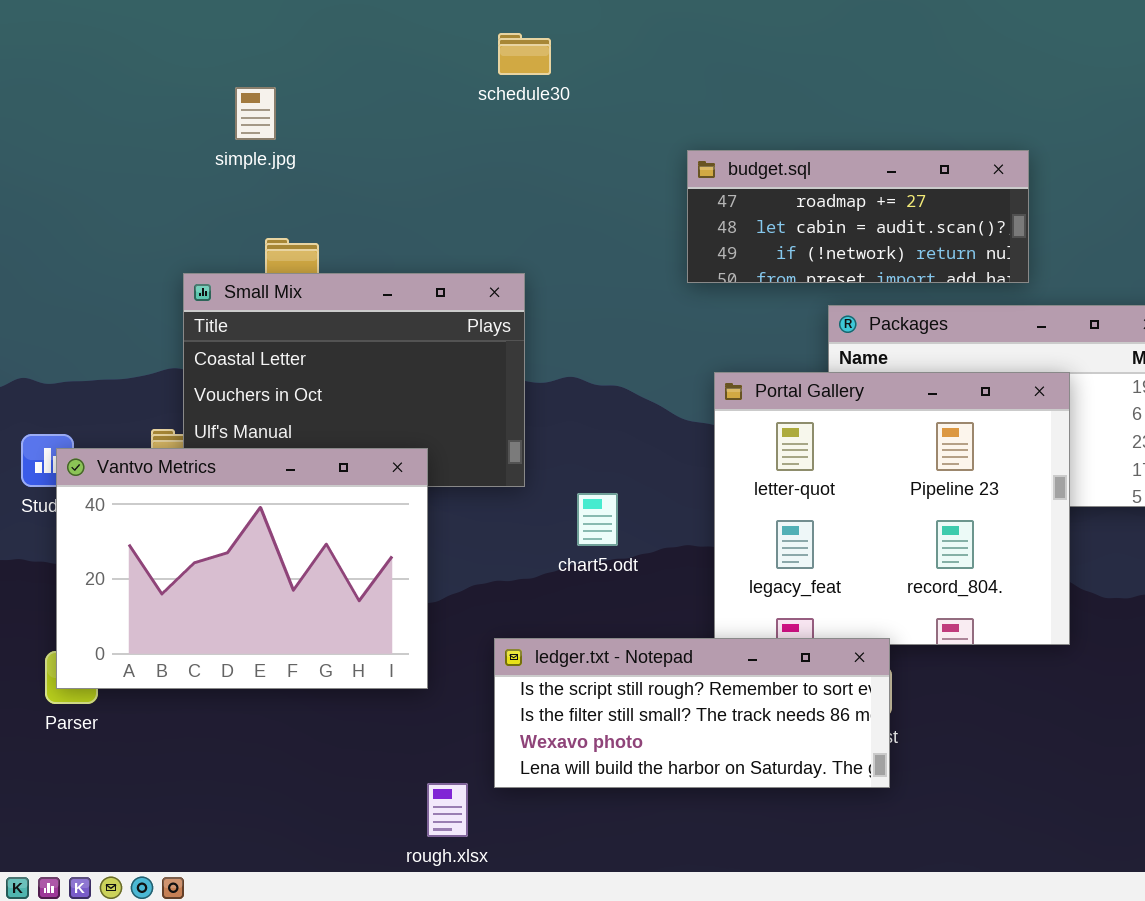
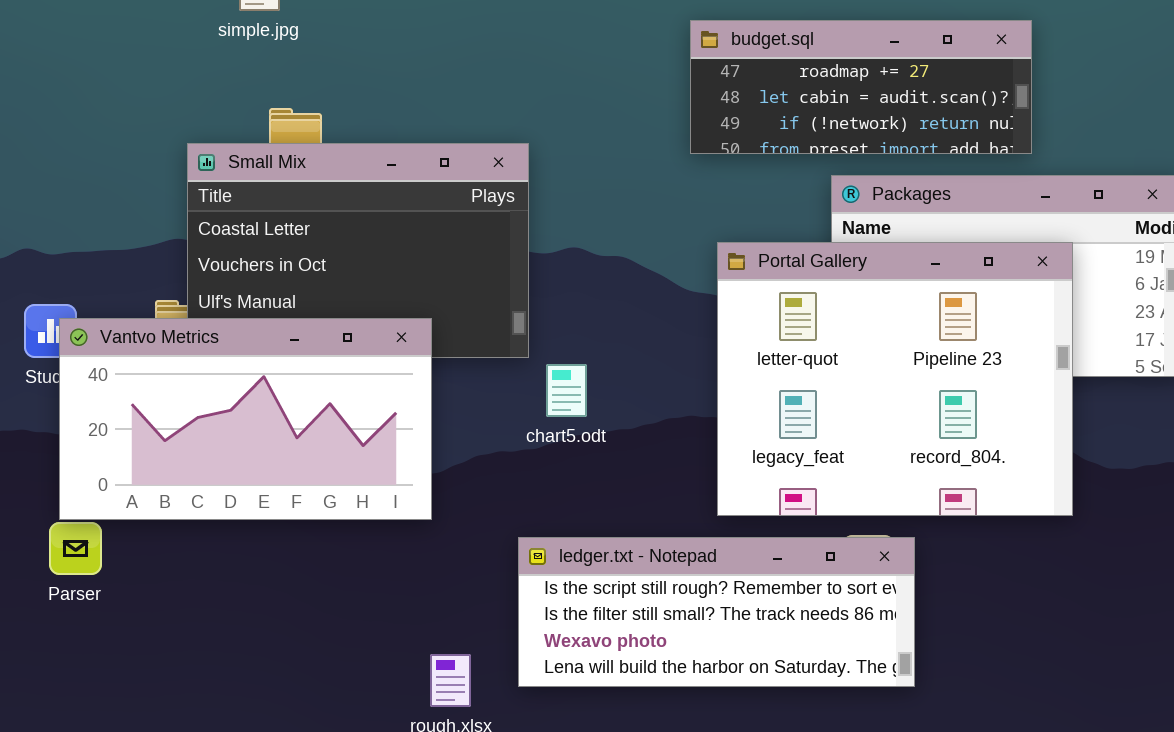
Vantvo Metrics: [56,448,428,689] -> [59,318,432,520], resized
chart5.odt: [577,493,618,546] -> [546,364,587,417], moved
ledger.txt - Notepad: [494,638,890,788] -> [518,537,915,687], moved

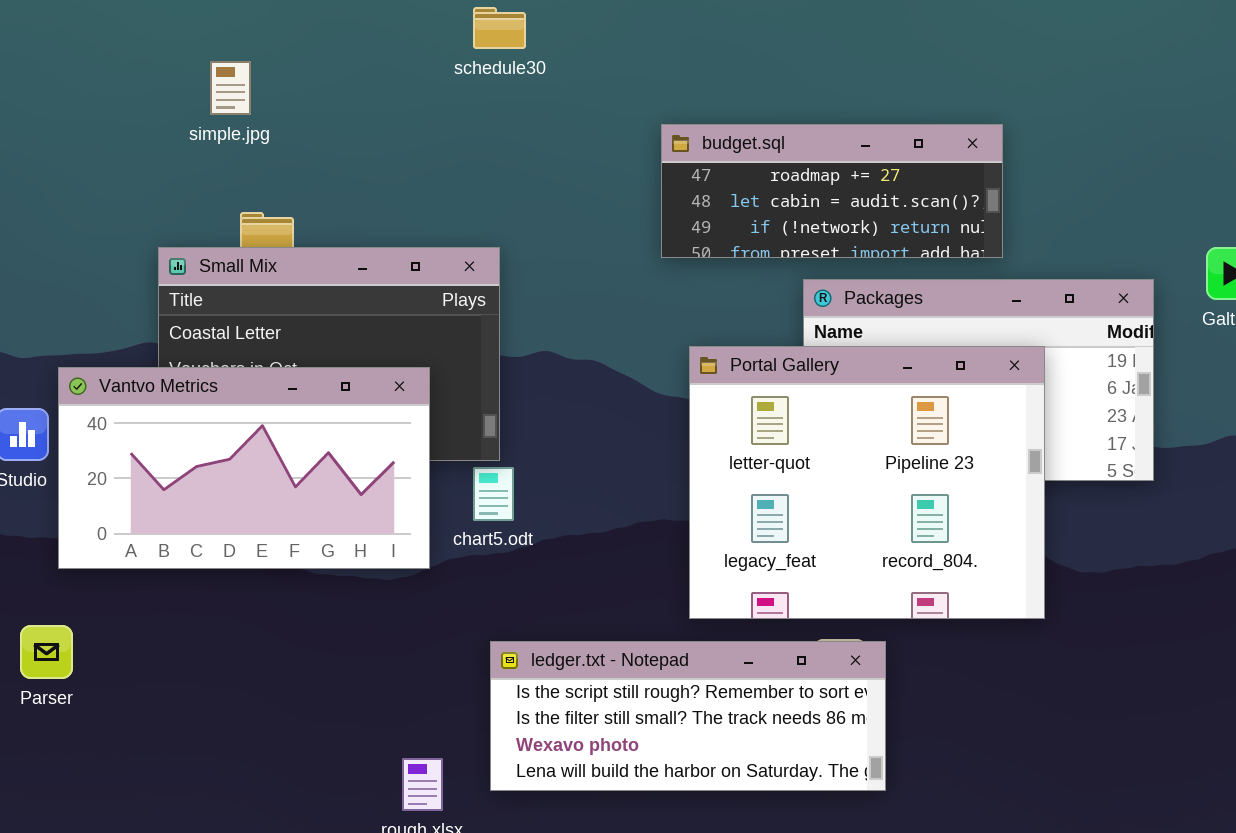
Vantvo Metrics: [59,318,432,520] -> [58,367,430,569], moved
chart5.odt: [546,364,587,417] -> [473,467,514,521], moved

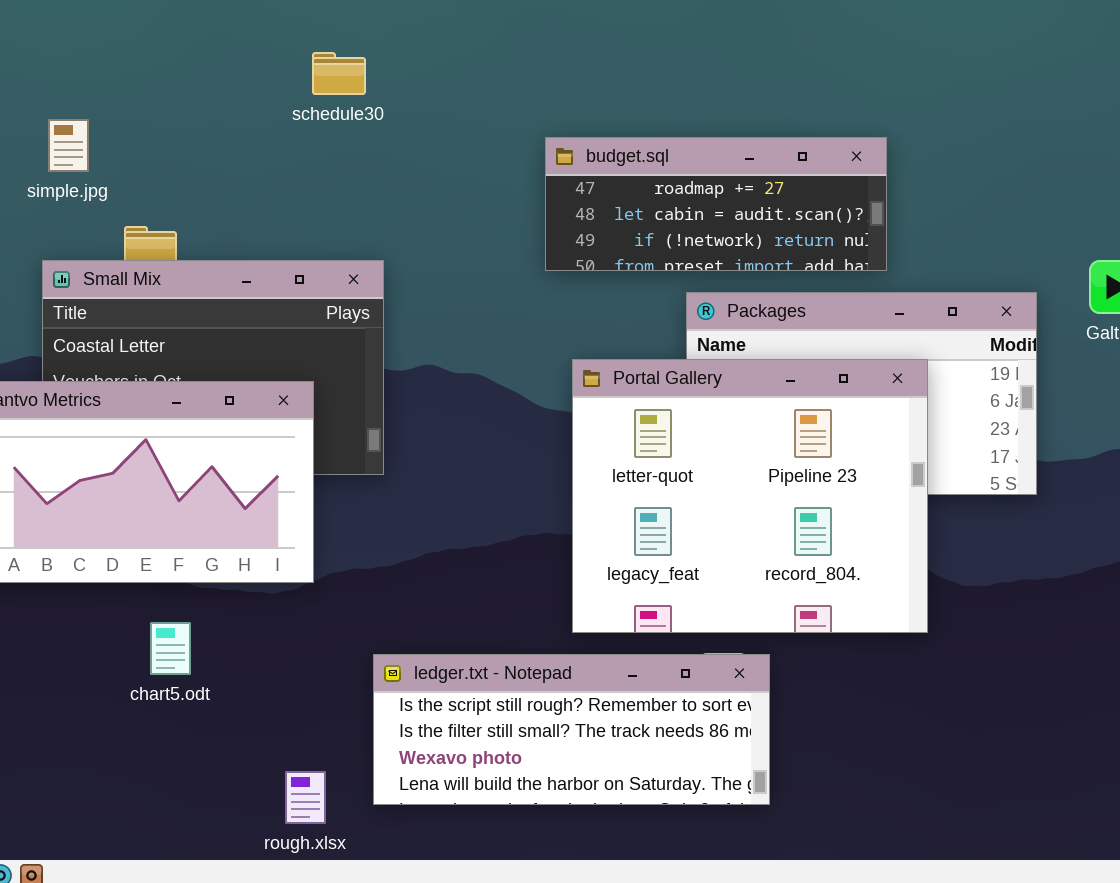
schedule30: [473,7,526,49] -> [312,52,366,95], moved
simple.jpg: [210,61,251,115] -> [48,119,89,172], moved
chart5.odt: [473,467,514,521] -> [150,622,191,675], moved

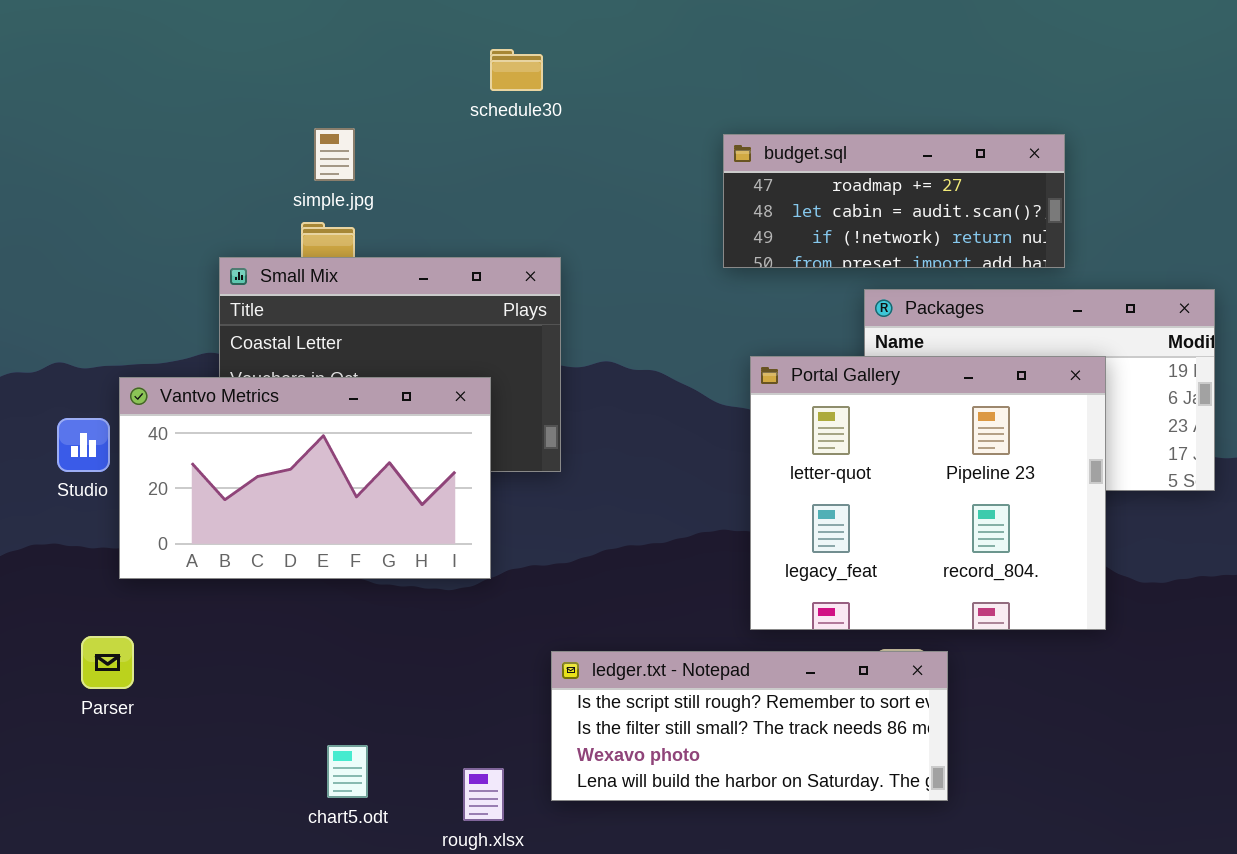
simple.jpg: [48,119,89,172] -> [314,128,355,181], moved
chart5.odt: [150,622,191,675] -> [327,745,368,798], moved

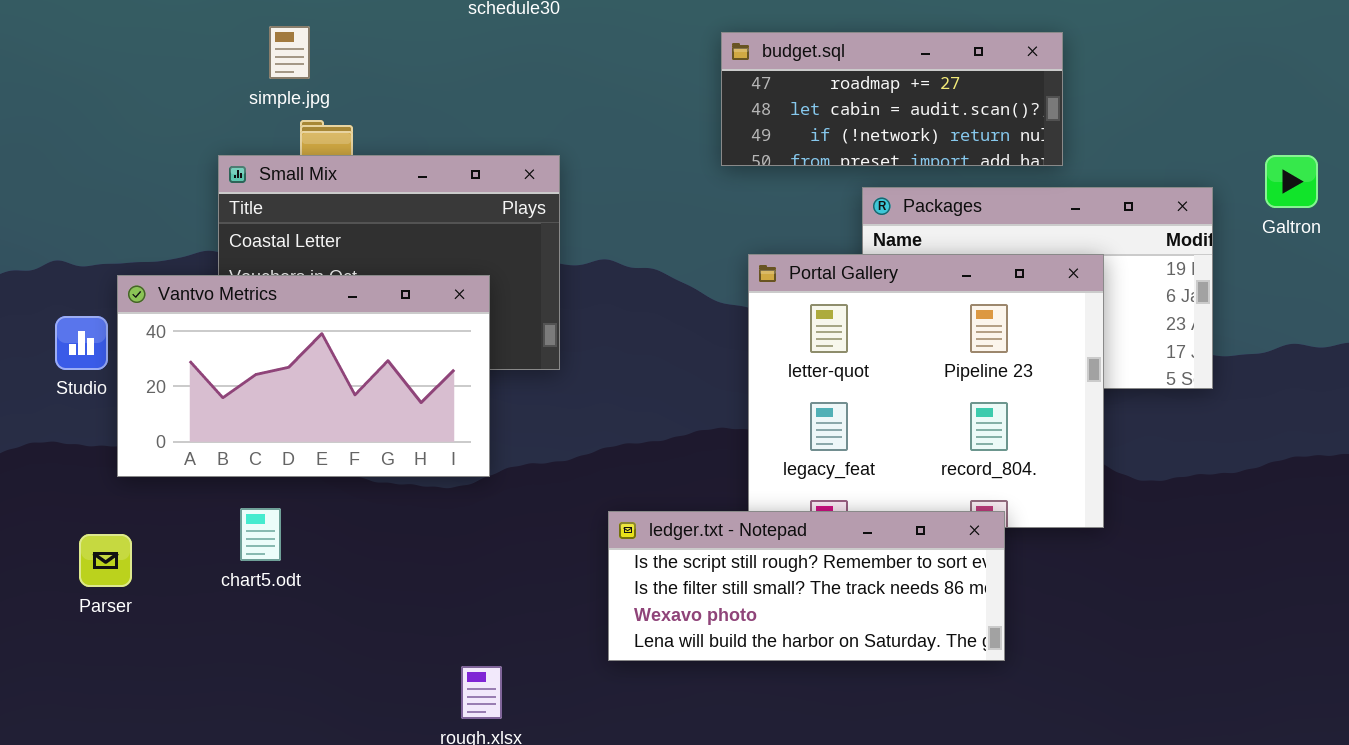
simple.jpg: [314,128,355,181] -> [269,26,310,79], moved
ledger.txt - Notepad: [551,651,948,801] -> [608,511,1005,661], moved
chart5.odt: [327,745,368,798] -> [240,508,281,561], moved

